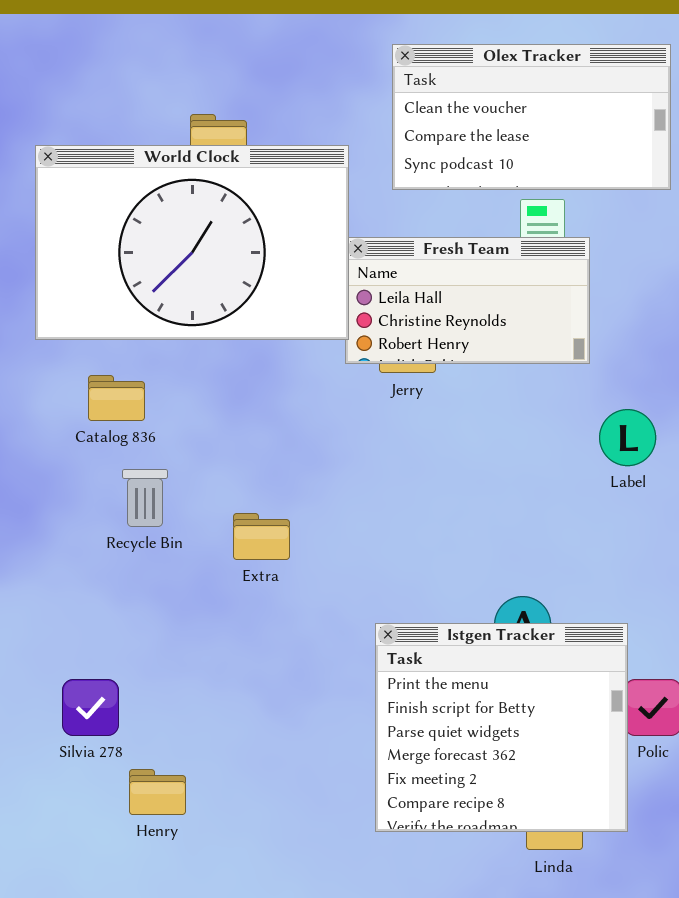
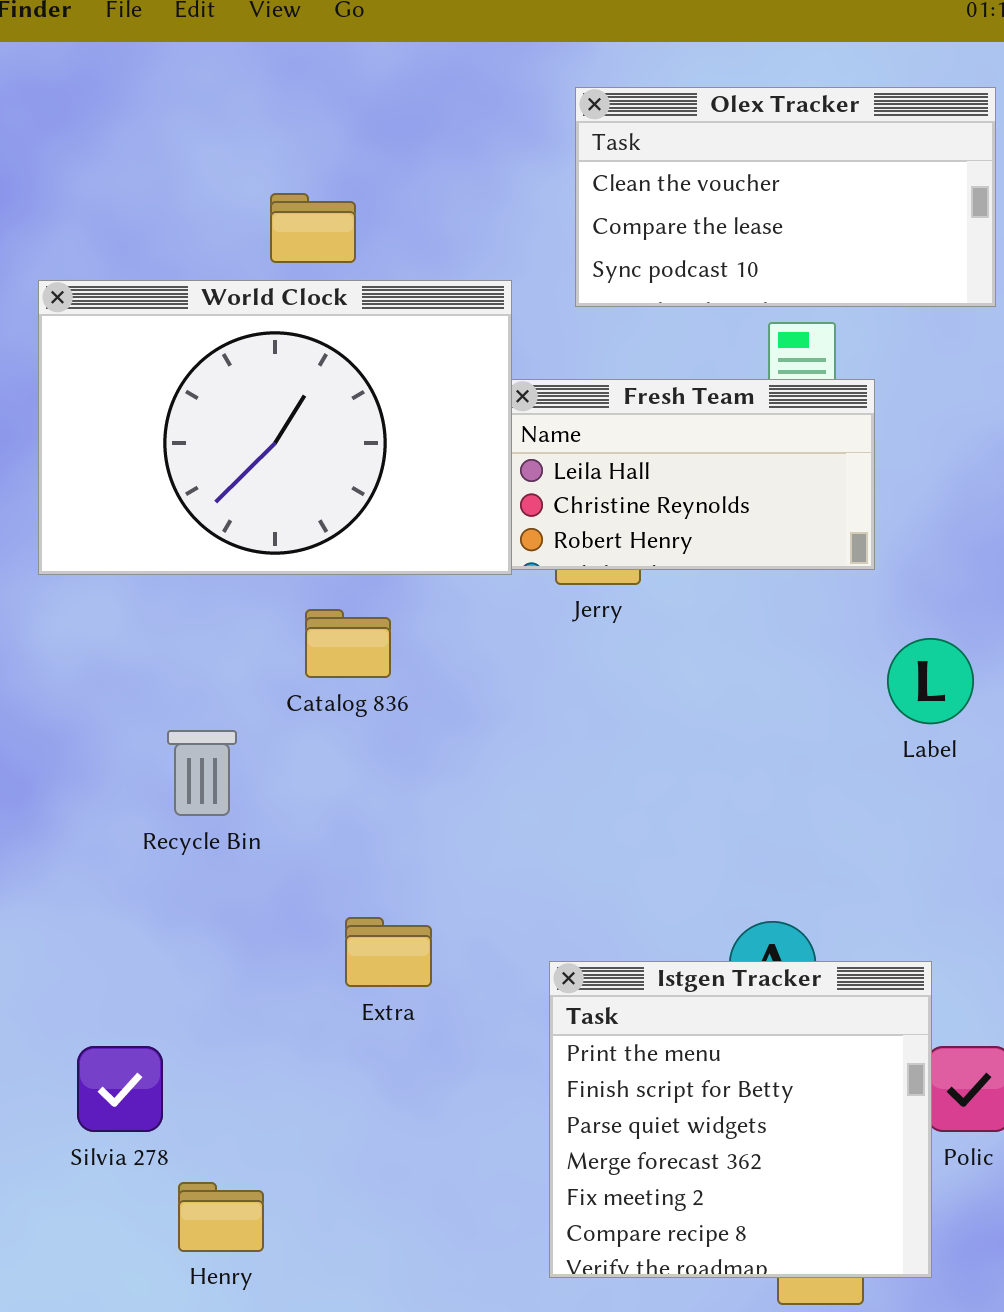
World Clock: [35,145,349,340] -> [38,280,512,575], moved
Catalog 836: [88,375,145,421] -> [305,609,391,678], moved
Extra: [233,513,290,560] -> [345,917,432,987], moved

